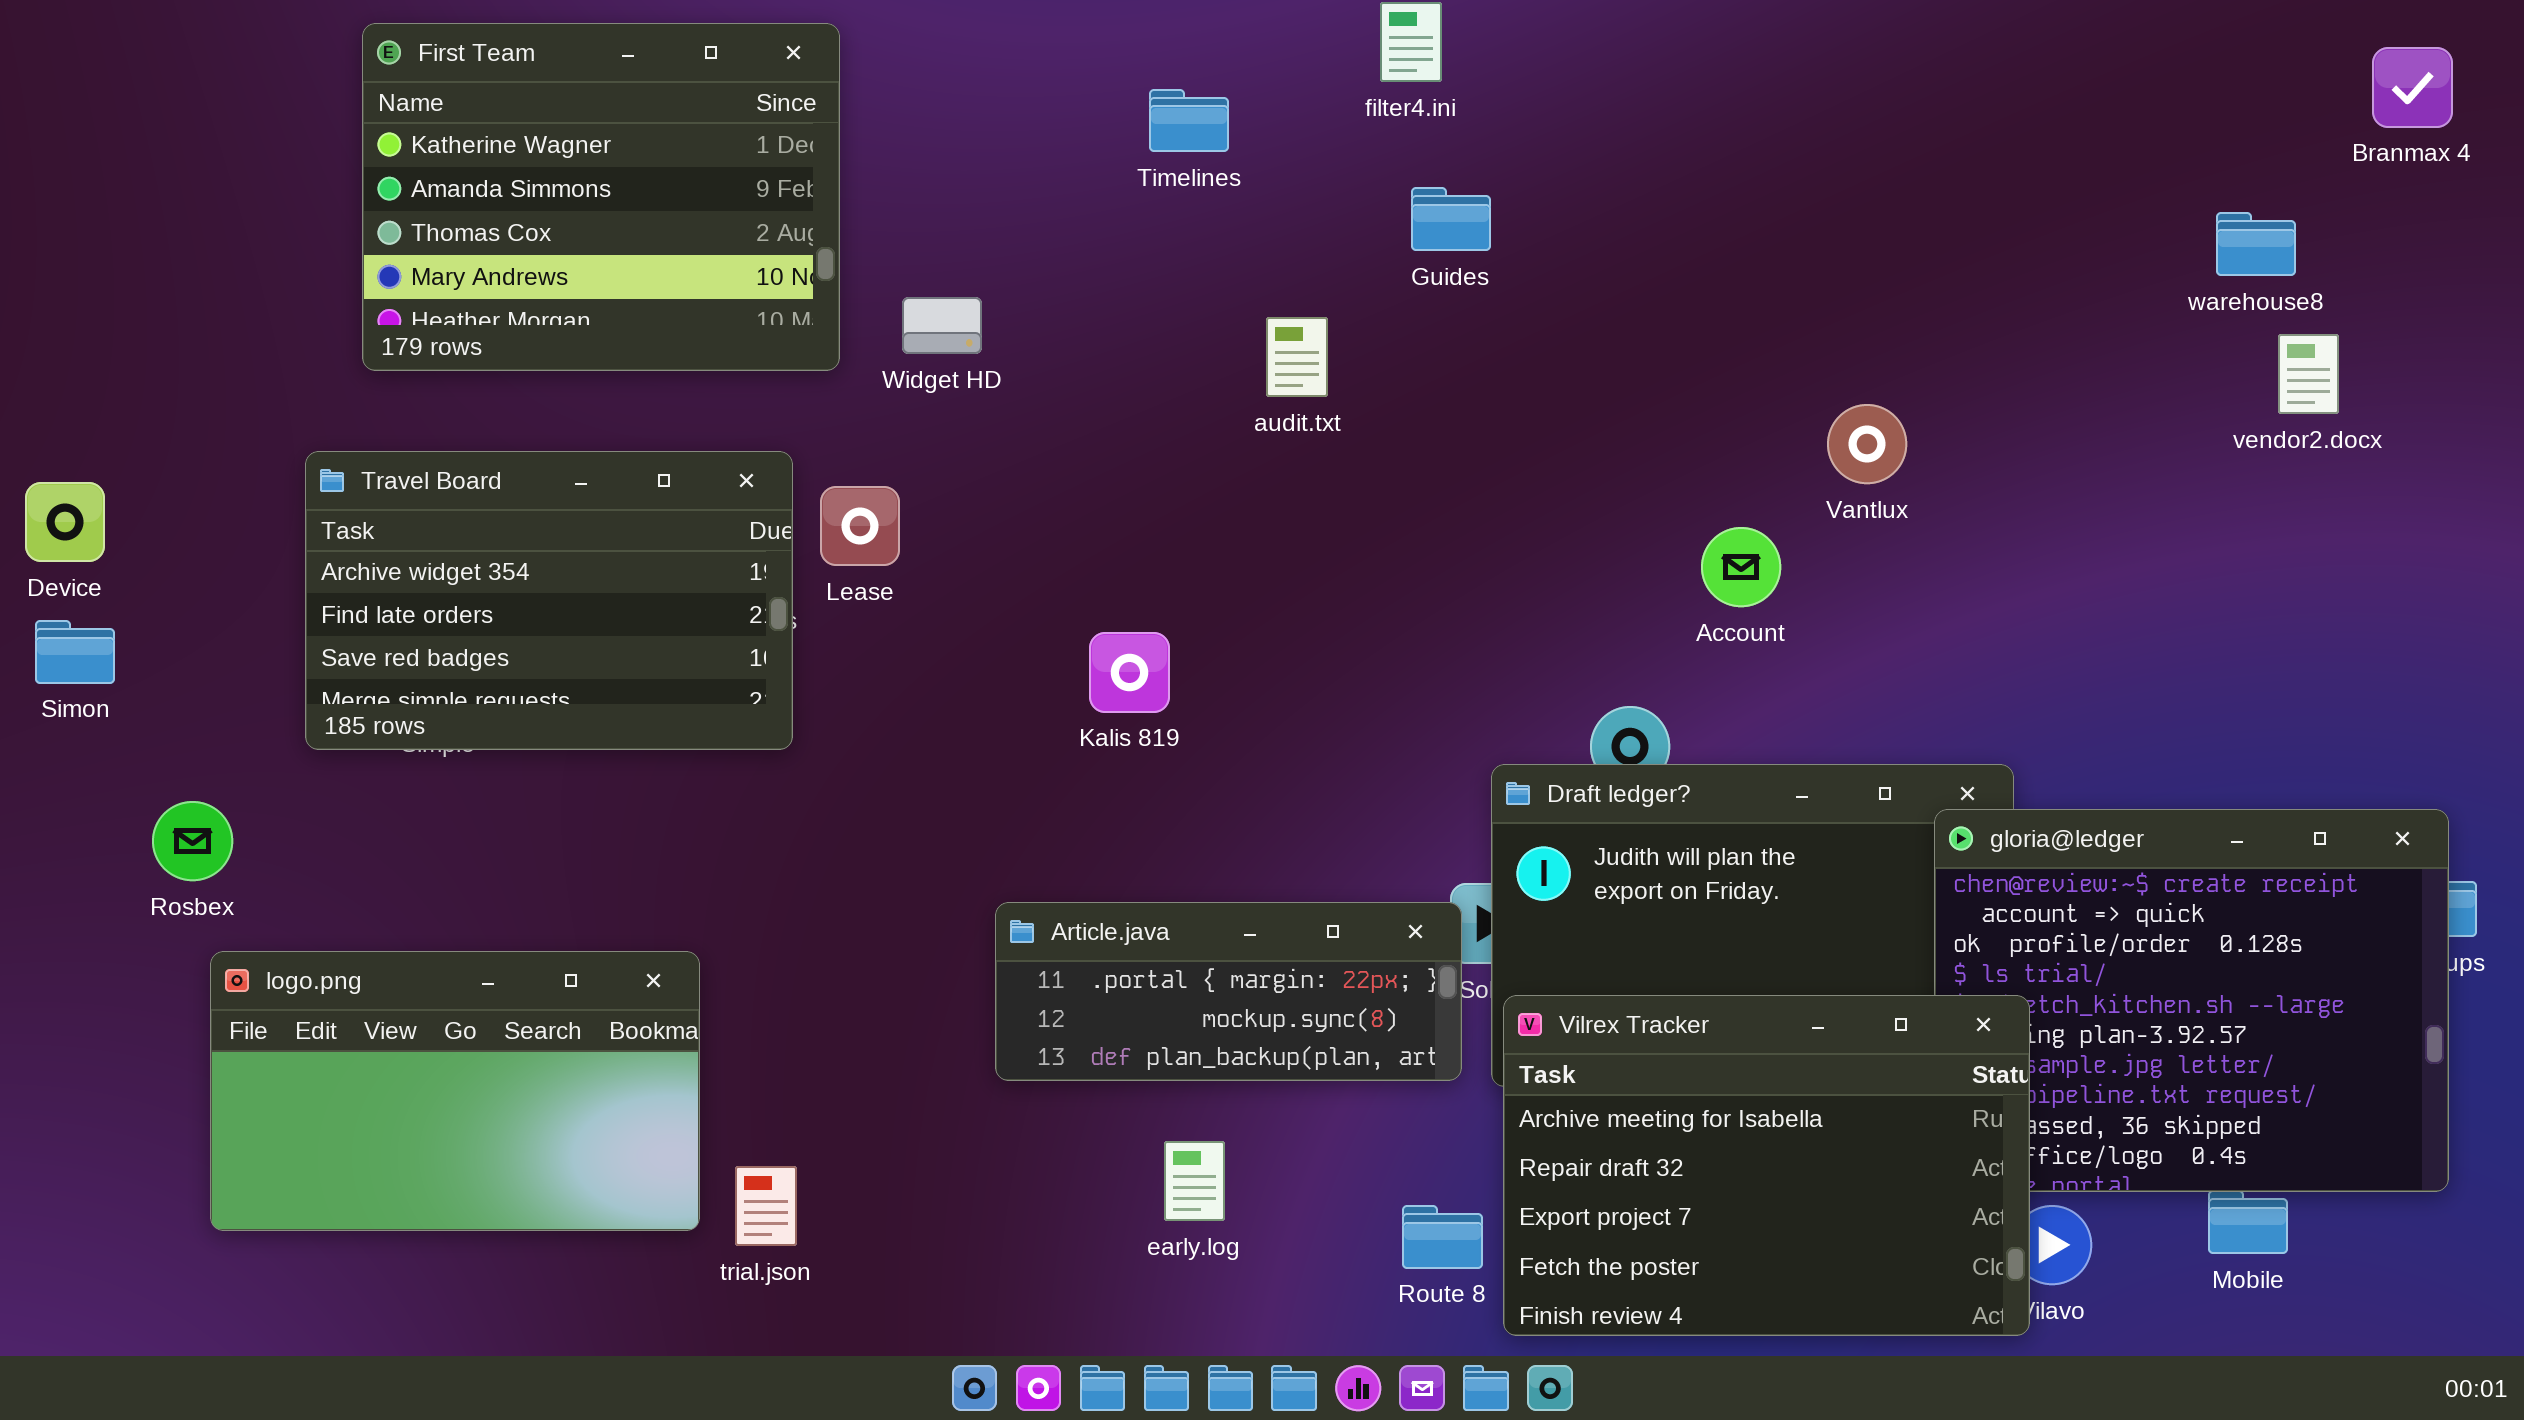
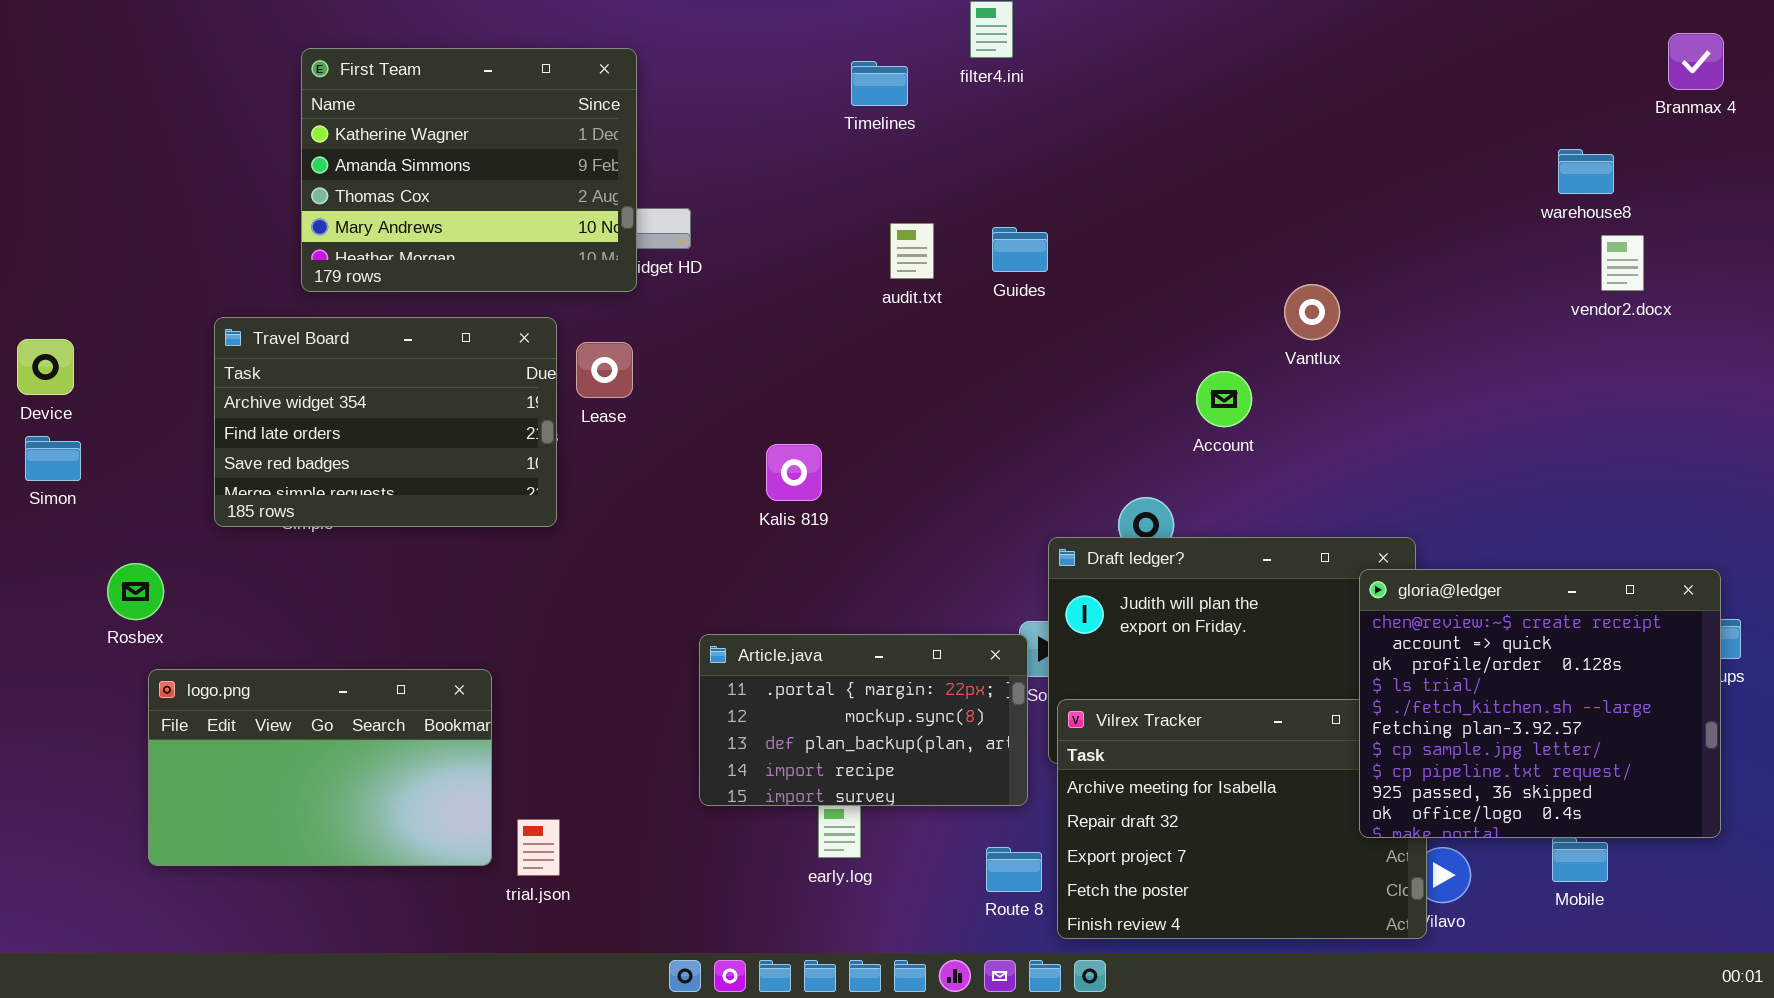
First Team: [362,23,840,371] -> [301,48,637,292], moved
Timelines: [1149,89,1229,152] -> [851,61,908,106], moved
Guides: [1411,187,1491,251] -> [992,227,1048,272], moved
gloria@ledger: [1934,809,2449,1192] -> [1359,569,1721,838], raised
Article.java: [995,902,1462,1081] -> [699,634,1028,806], resized

